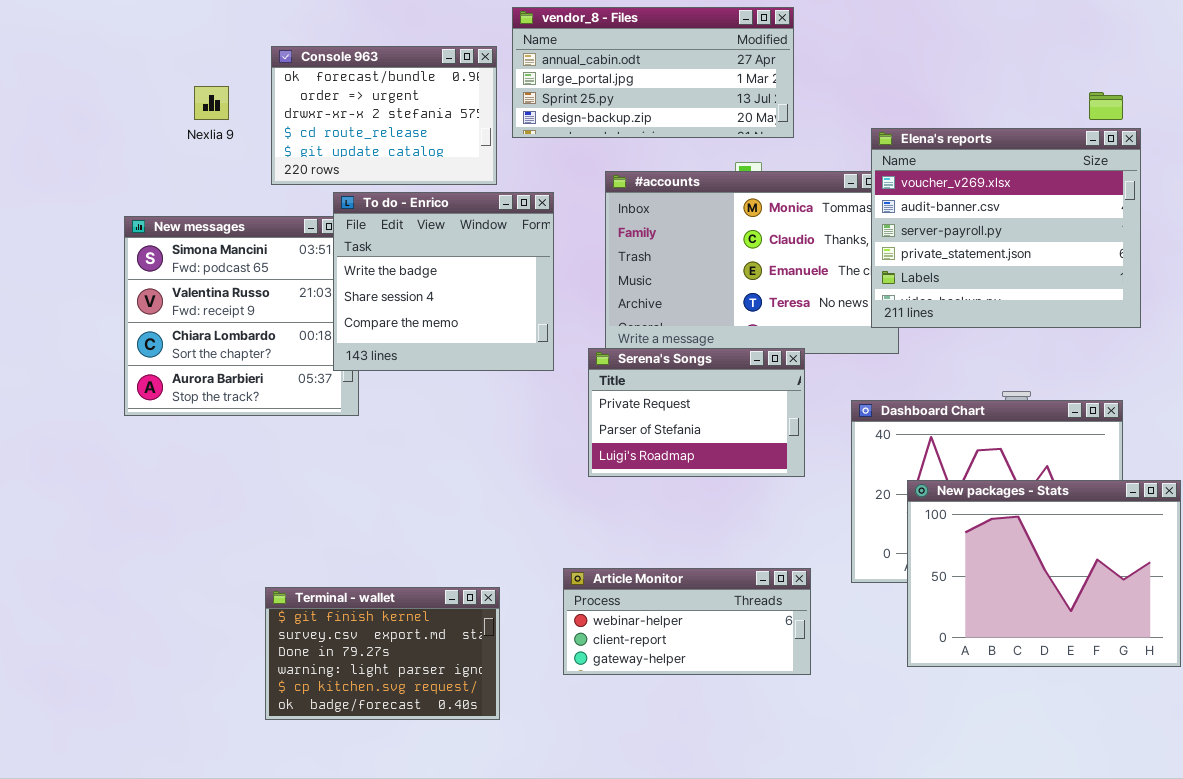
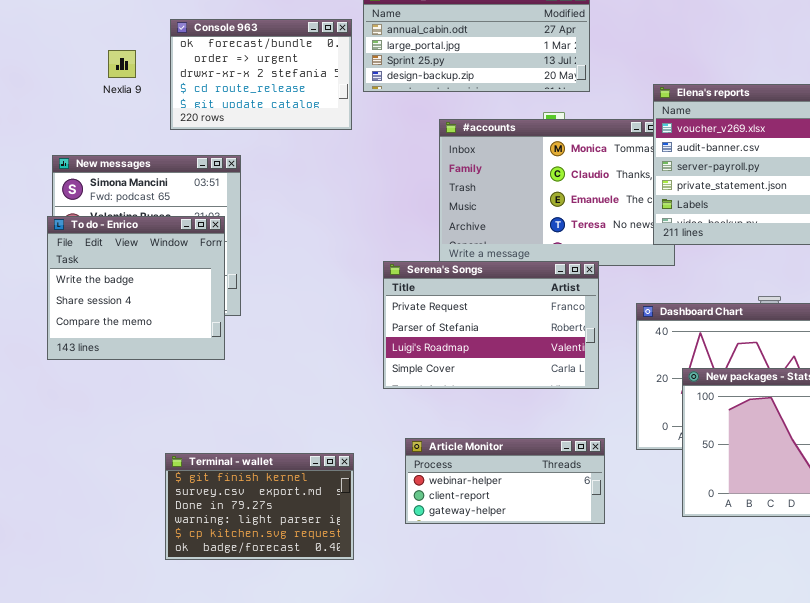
To do - Enrico: [333,192,554,371] -> [47,216,225,360], moved
Serena's Songs: [588,348,805,477] -> [383,261,599,389], resized

